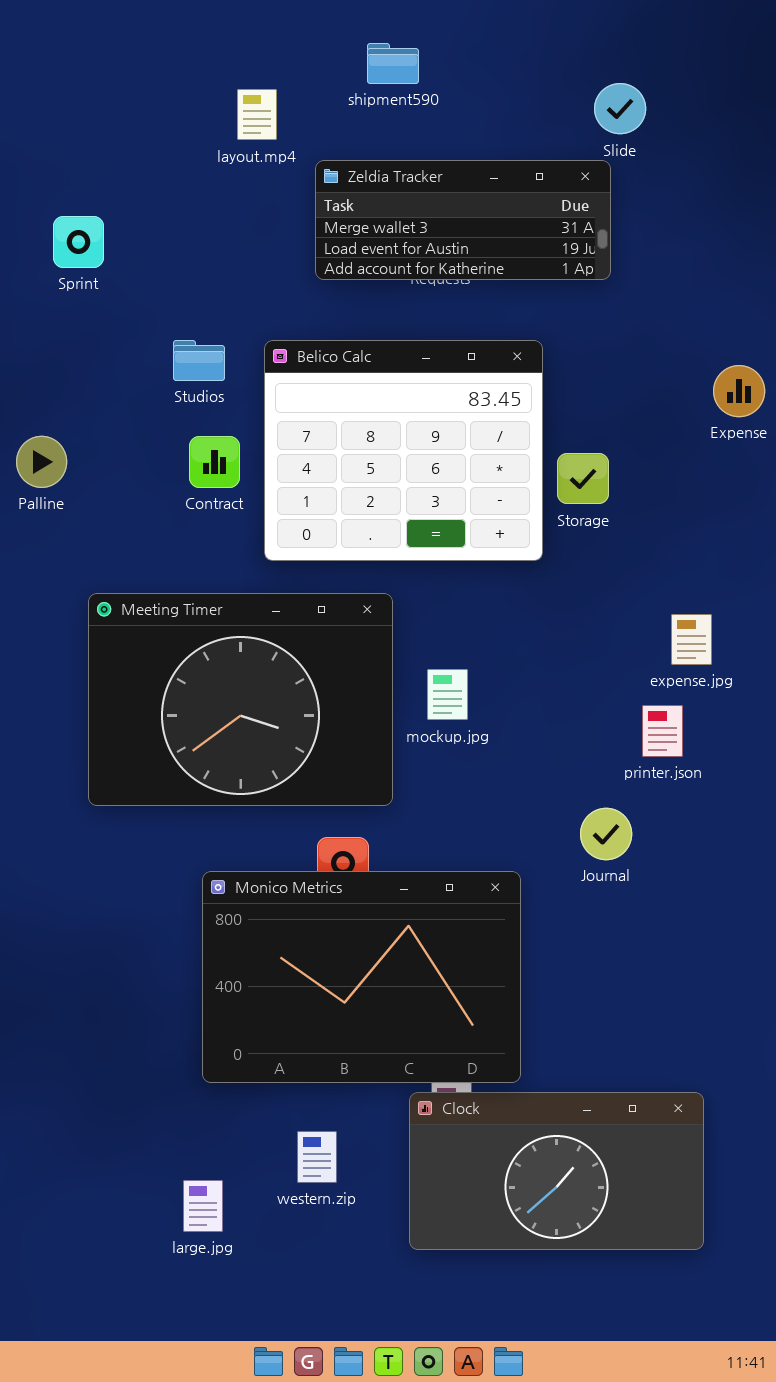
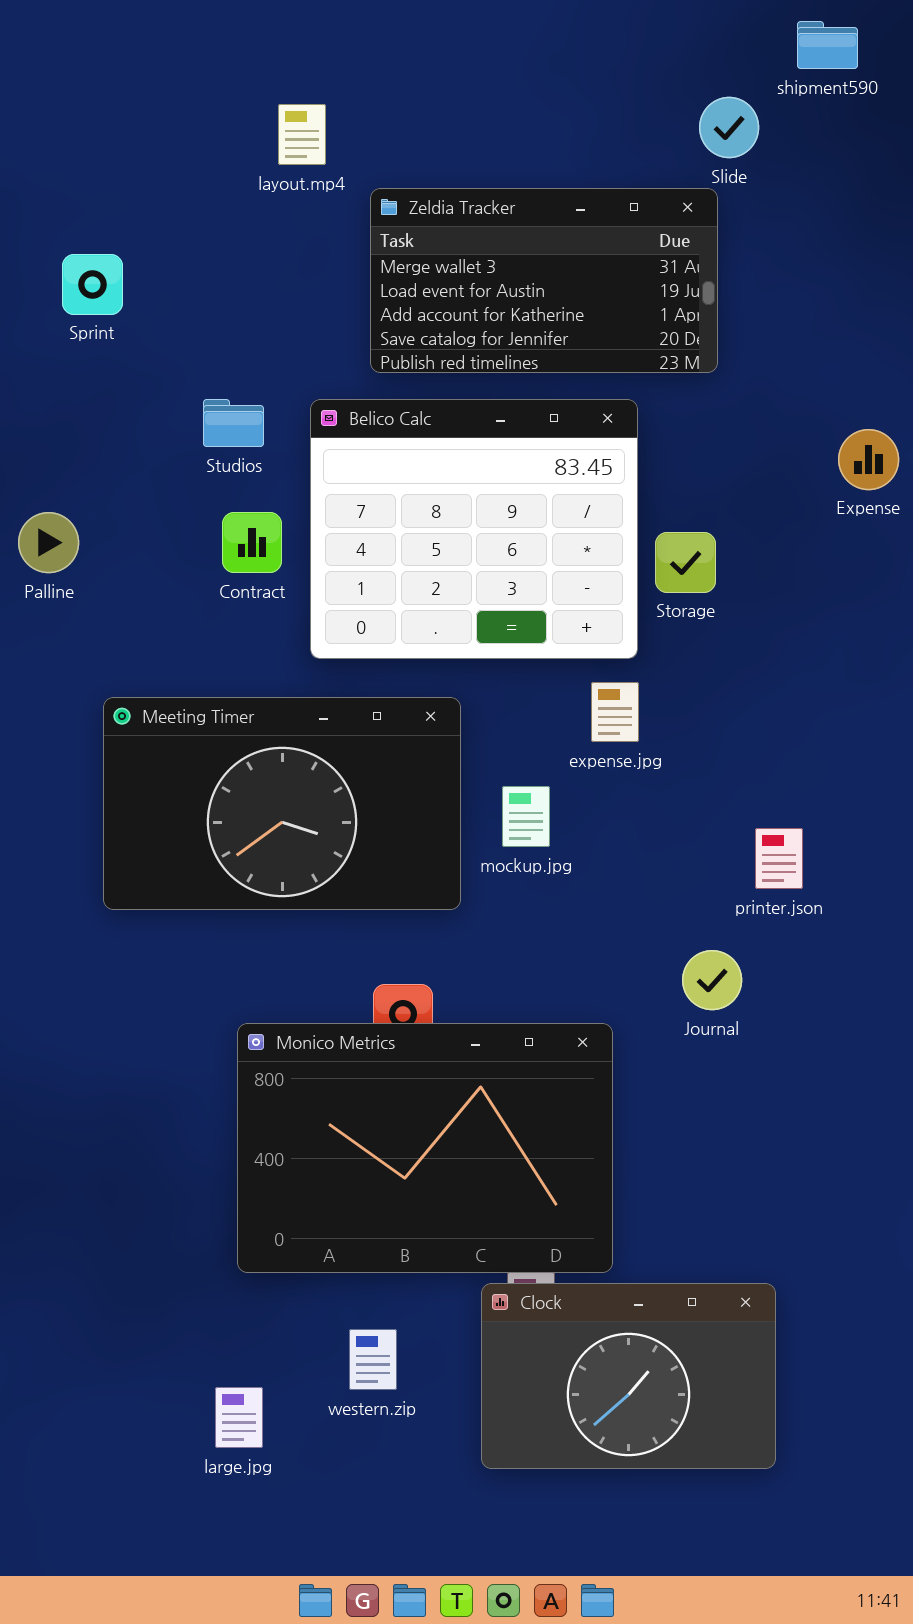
shipment590: [367,43,419,84] -> [797,21,858,69], moved
Zeldia Tracker: [315,160,611,280] -> [370,188,718,373], resized
Meeting Timer: [88,593,393,806] -> [103,697,461,910], resized
expense.jpg: [671,614,712,665] -> [591,682,639,742], moved
Clock: [409,1092,704,1250] -> [481,1283,776,1469], resized

